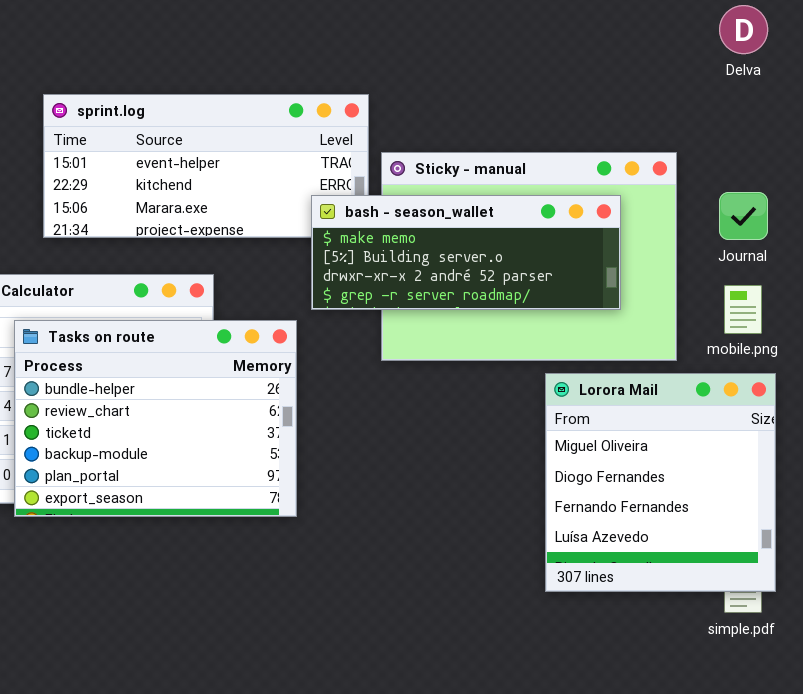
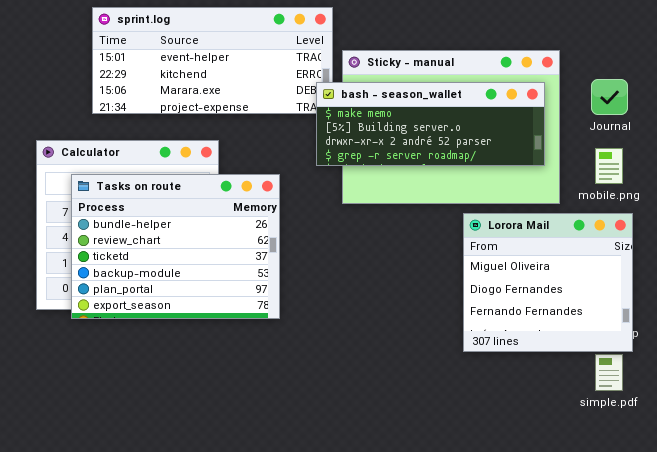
bash - season_wallet: [311,195,621,310] -> [316,82,545,166], moved
Lorora Mail: [545,373,776,592] -> [463,213,633,352], resized

